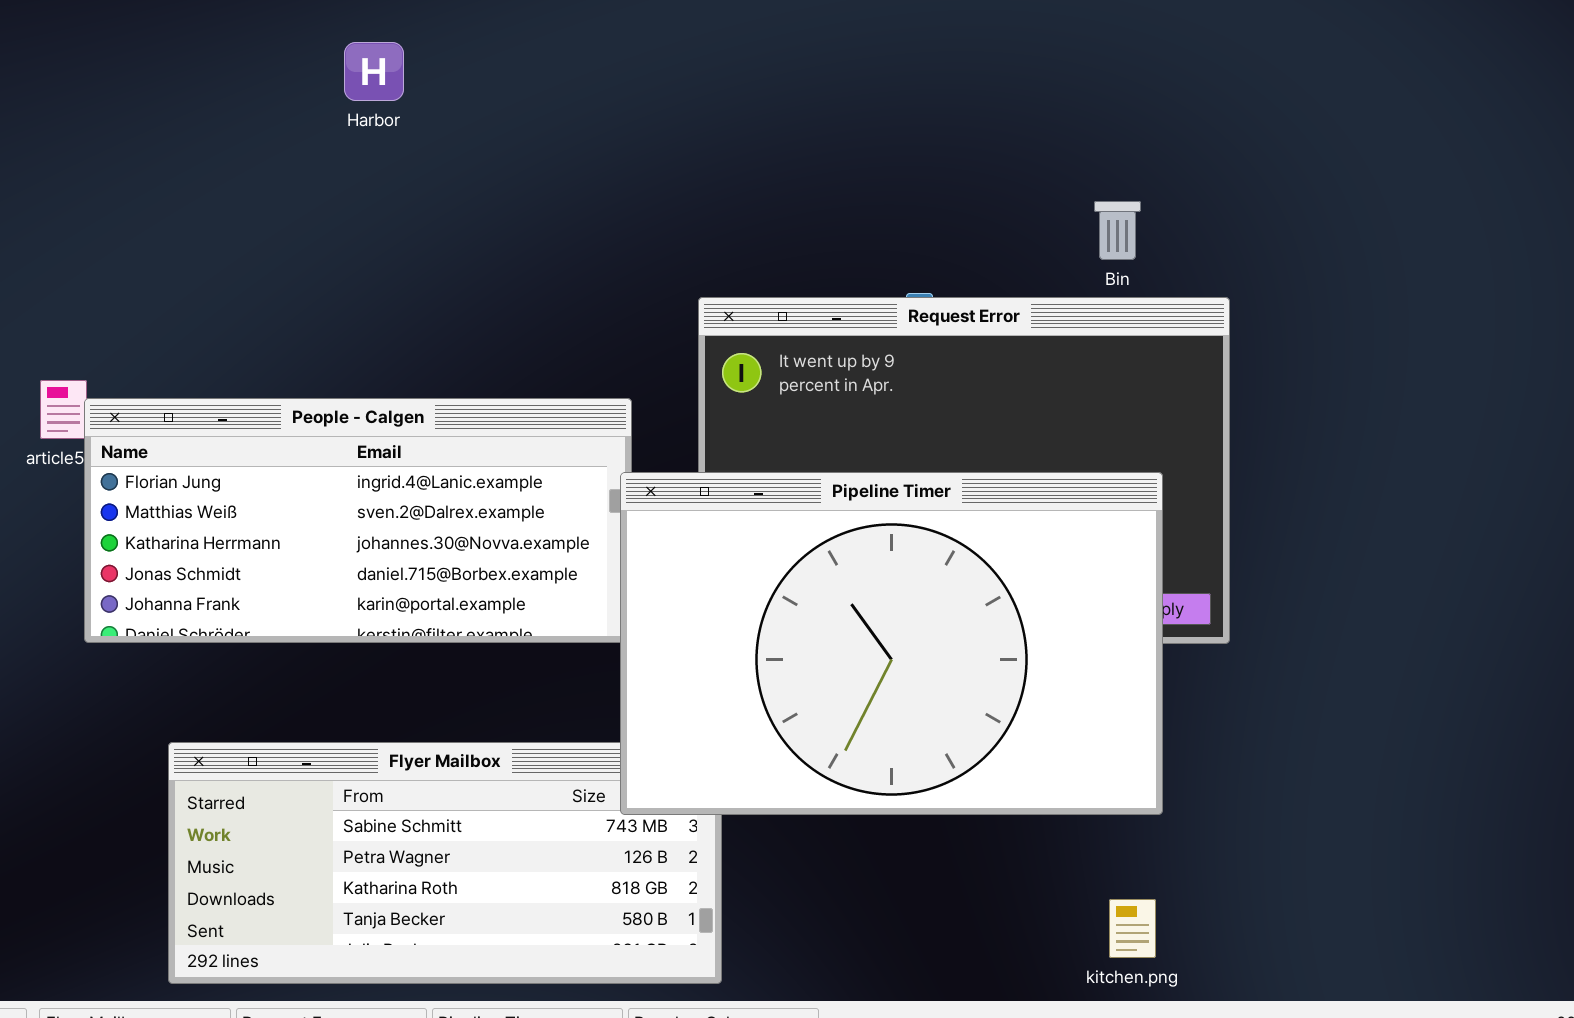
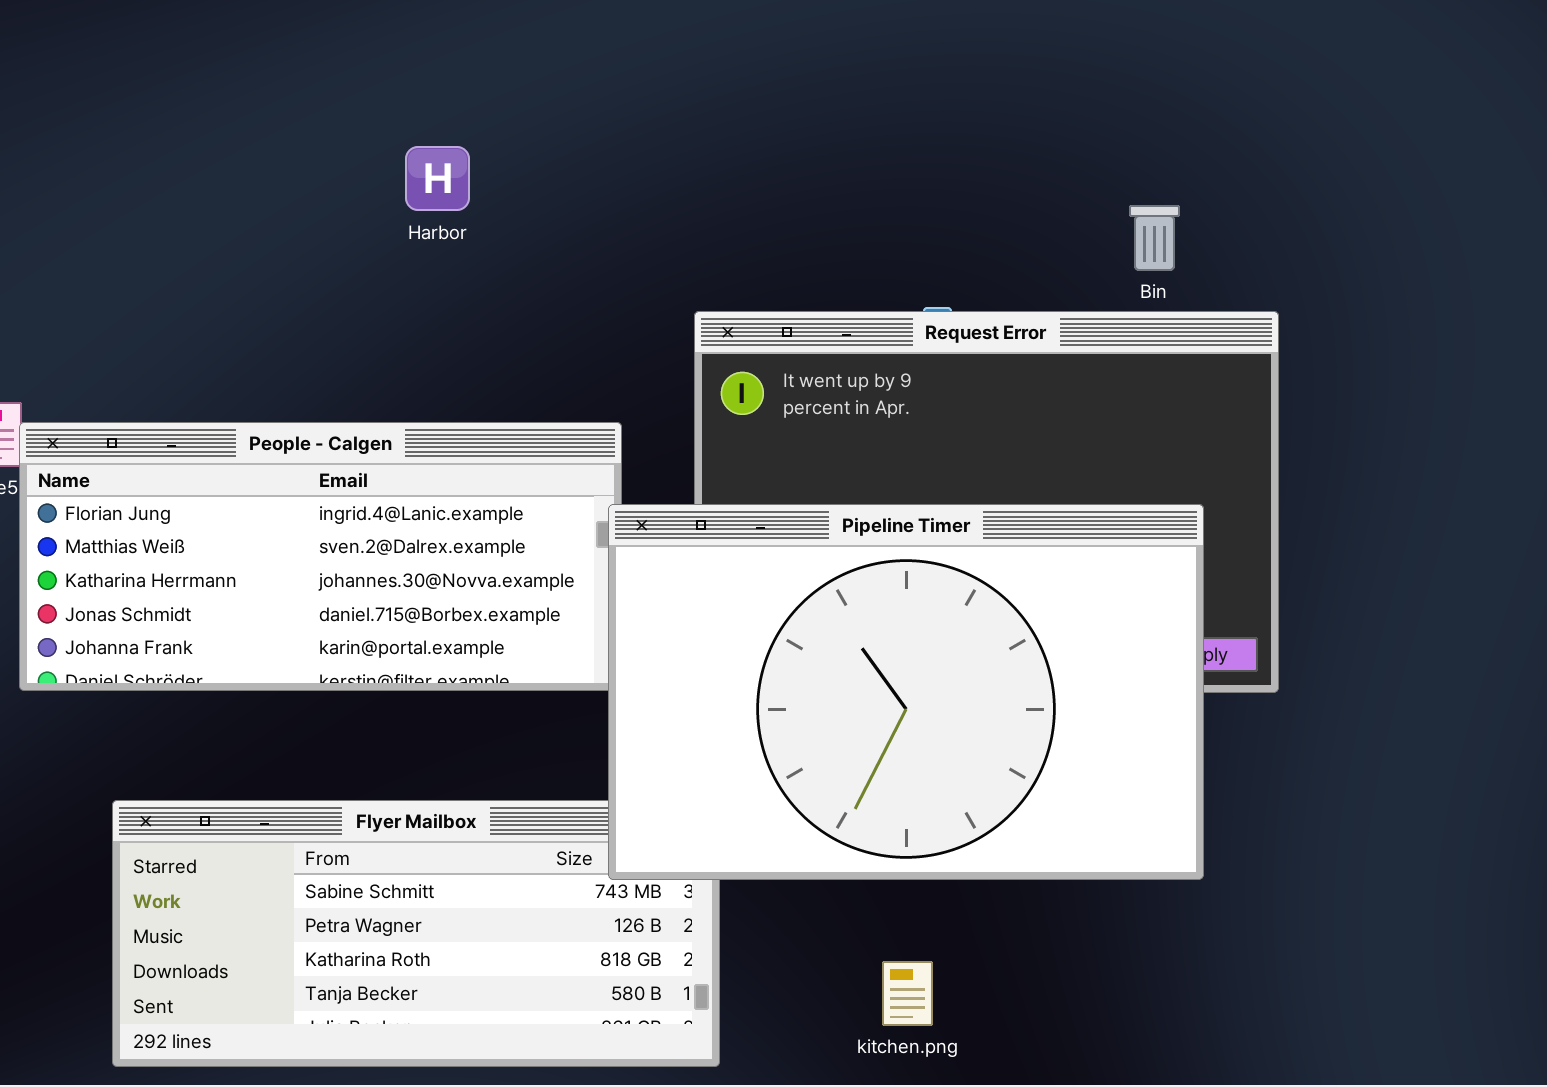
Harbor: [344,42,404,101] -> [405,146,470,211], moved
kitchen.png: [1109,899,1156,958] -> [882,961,933,1026], moved

